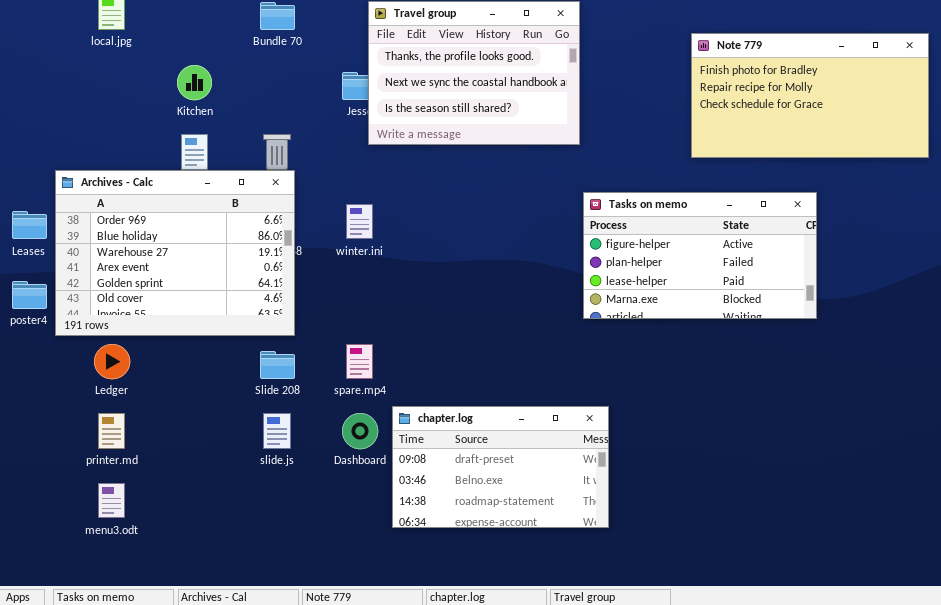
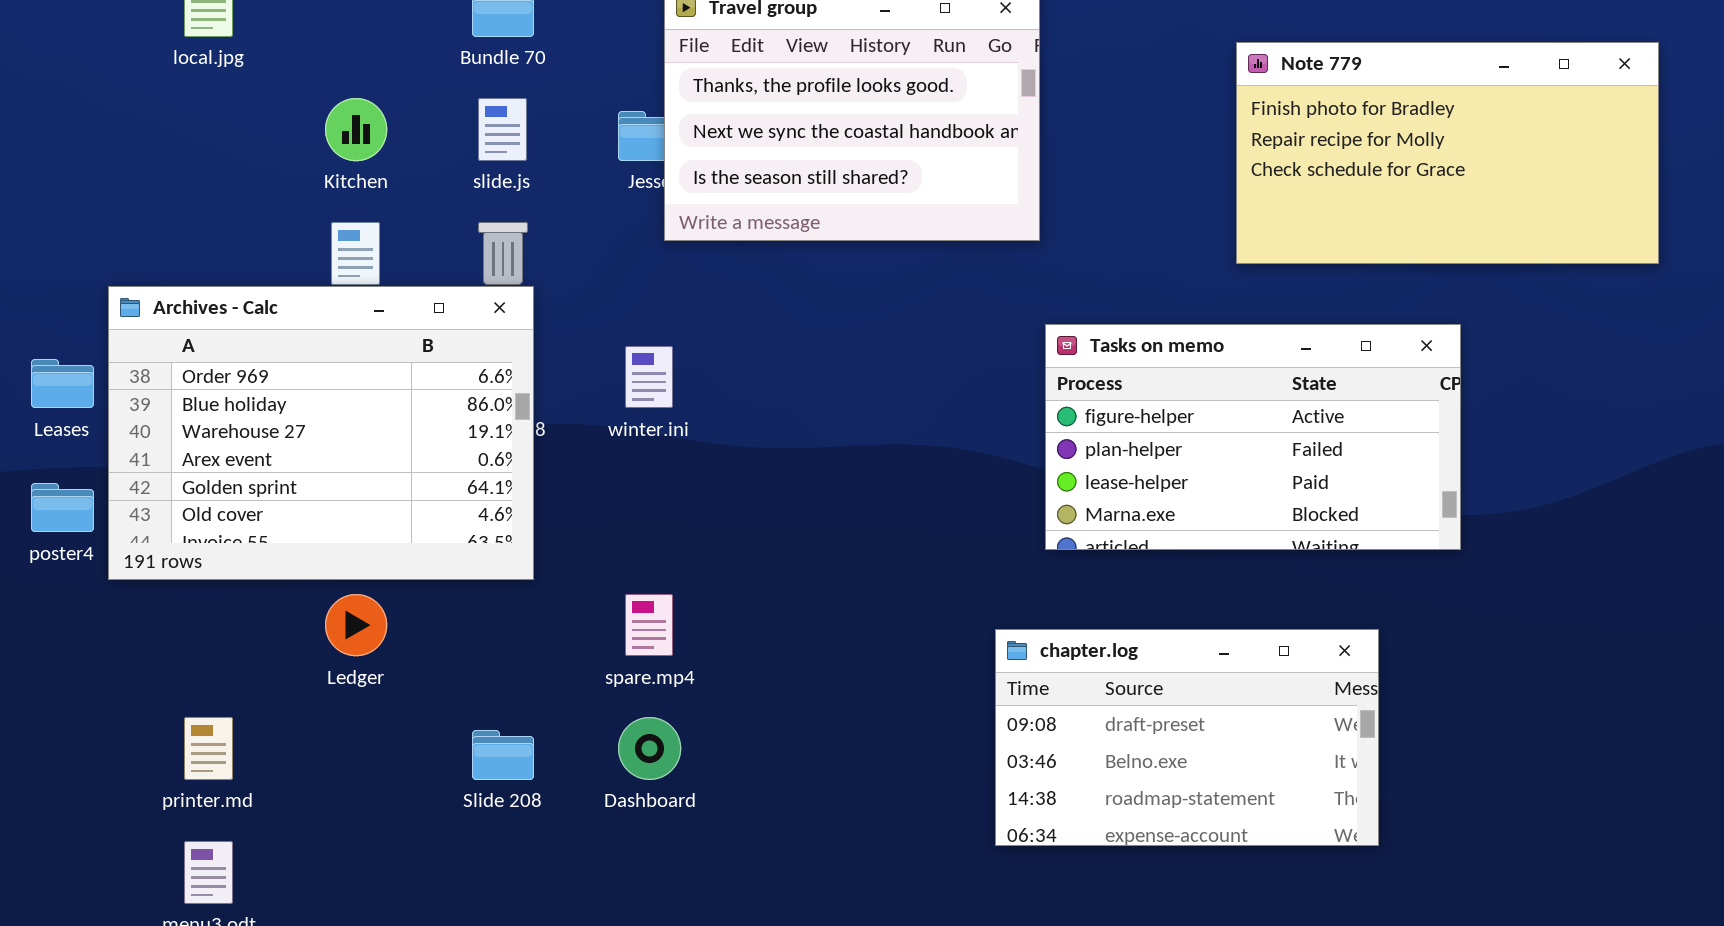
Ledger: [94,344,130,379] -> [325,594,387,656], moved
Slide 208: [260,351,295,379] -> [472,730,534,780], moved
chapter.log: [392,406,609,528] -> [995,629,1379,846], moved
slide.js: [263,413,291,449] -> [478,98,527,161], moved

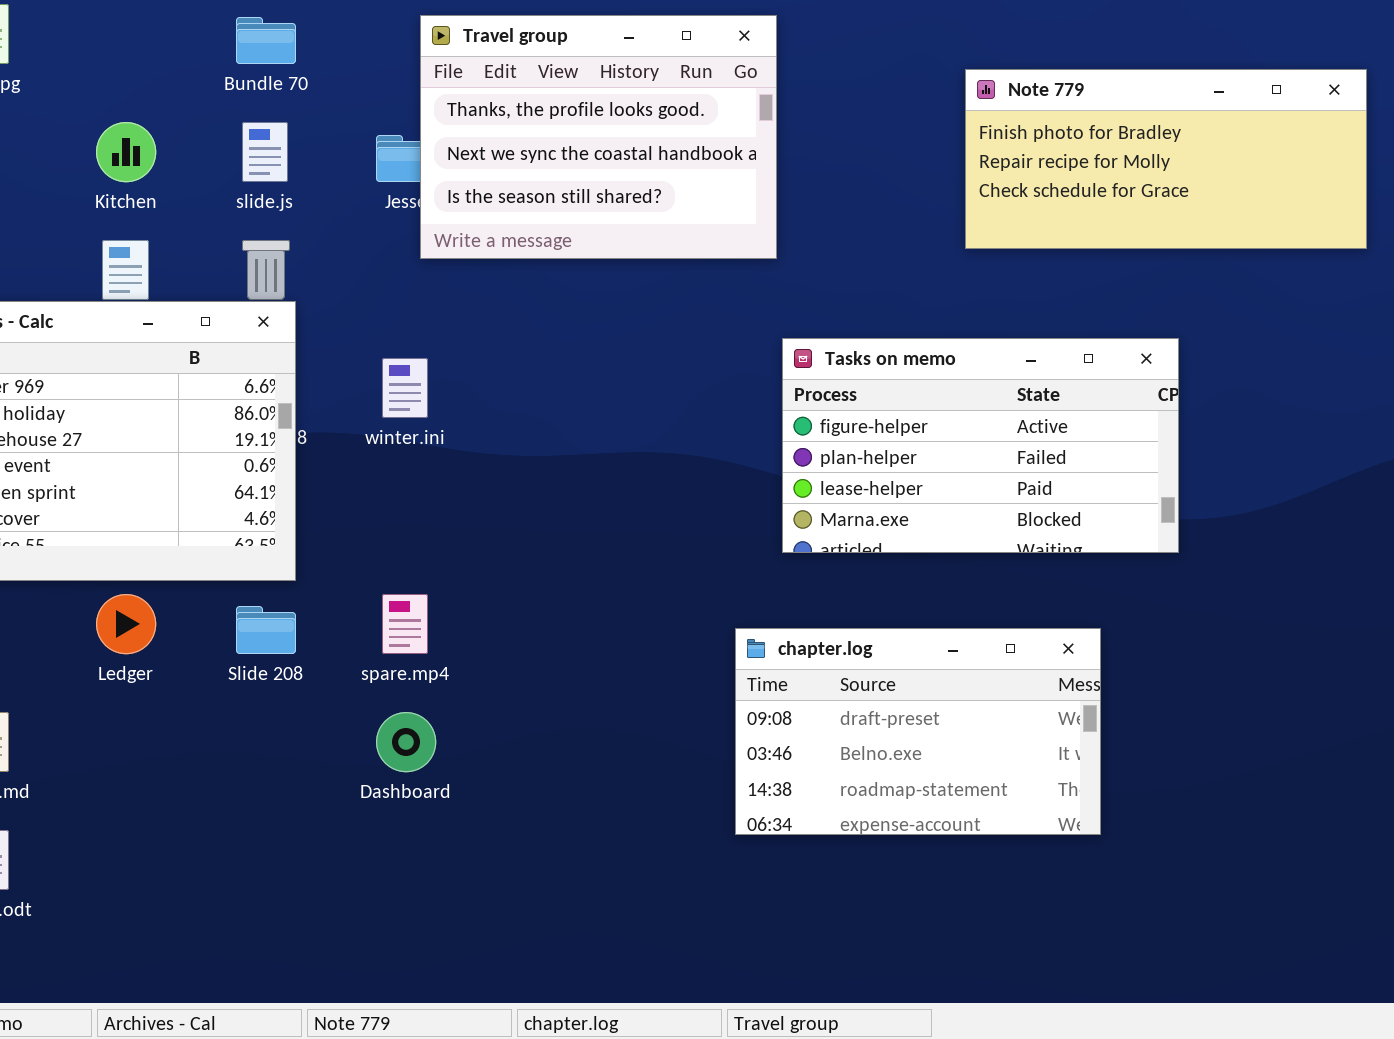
Note 779: [1236,42,1659,264] -> [965,69,1367,249], resized
Slide 208: [472,730,534,780] -> [236,606,296,654], moved

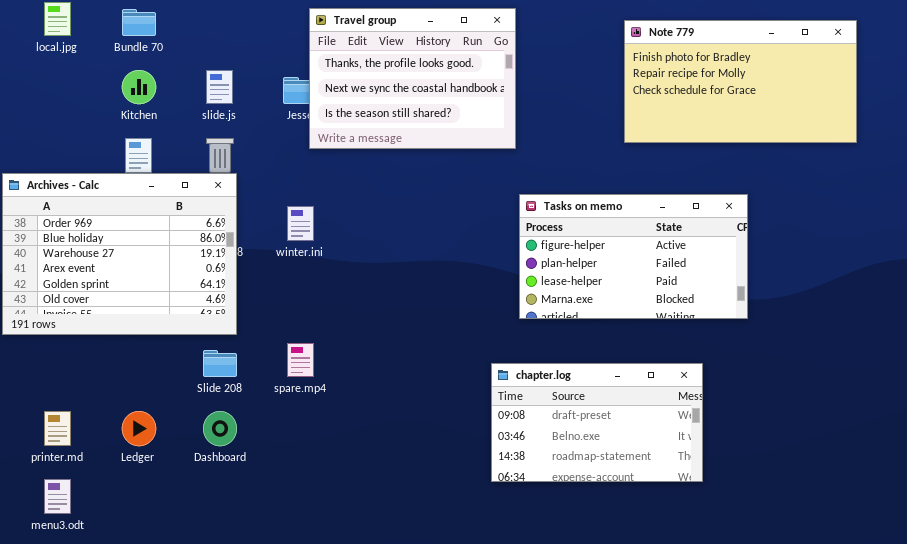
Bundle 70: [236,17,296,64] -> [122,9,156,36], moved
Note 779: [965,69,1367,249] -> [624,20,857,143], resized
Ledger: [96,594,156,654] -> [122,411,156,446], moved
Dashboard: [376,712,436,772] -> [203,411,237,446], moved

